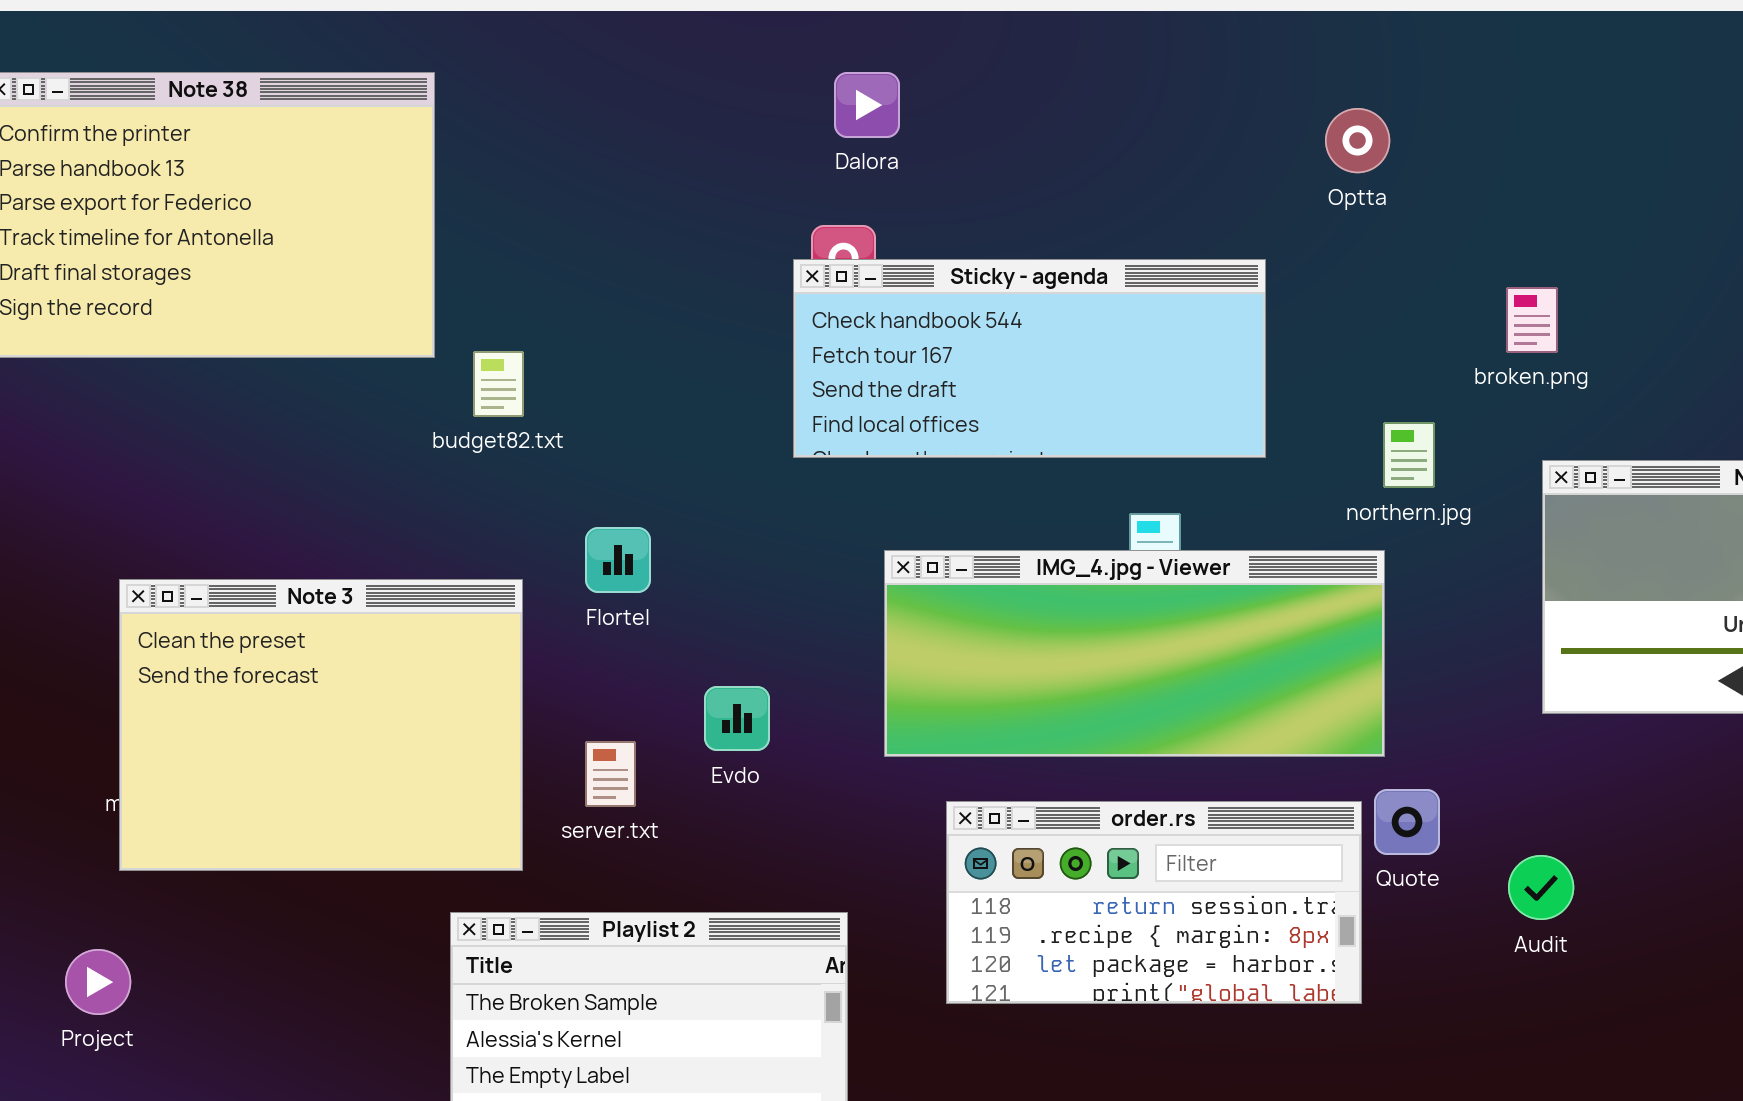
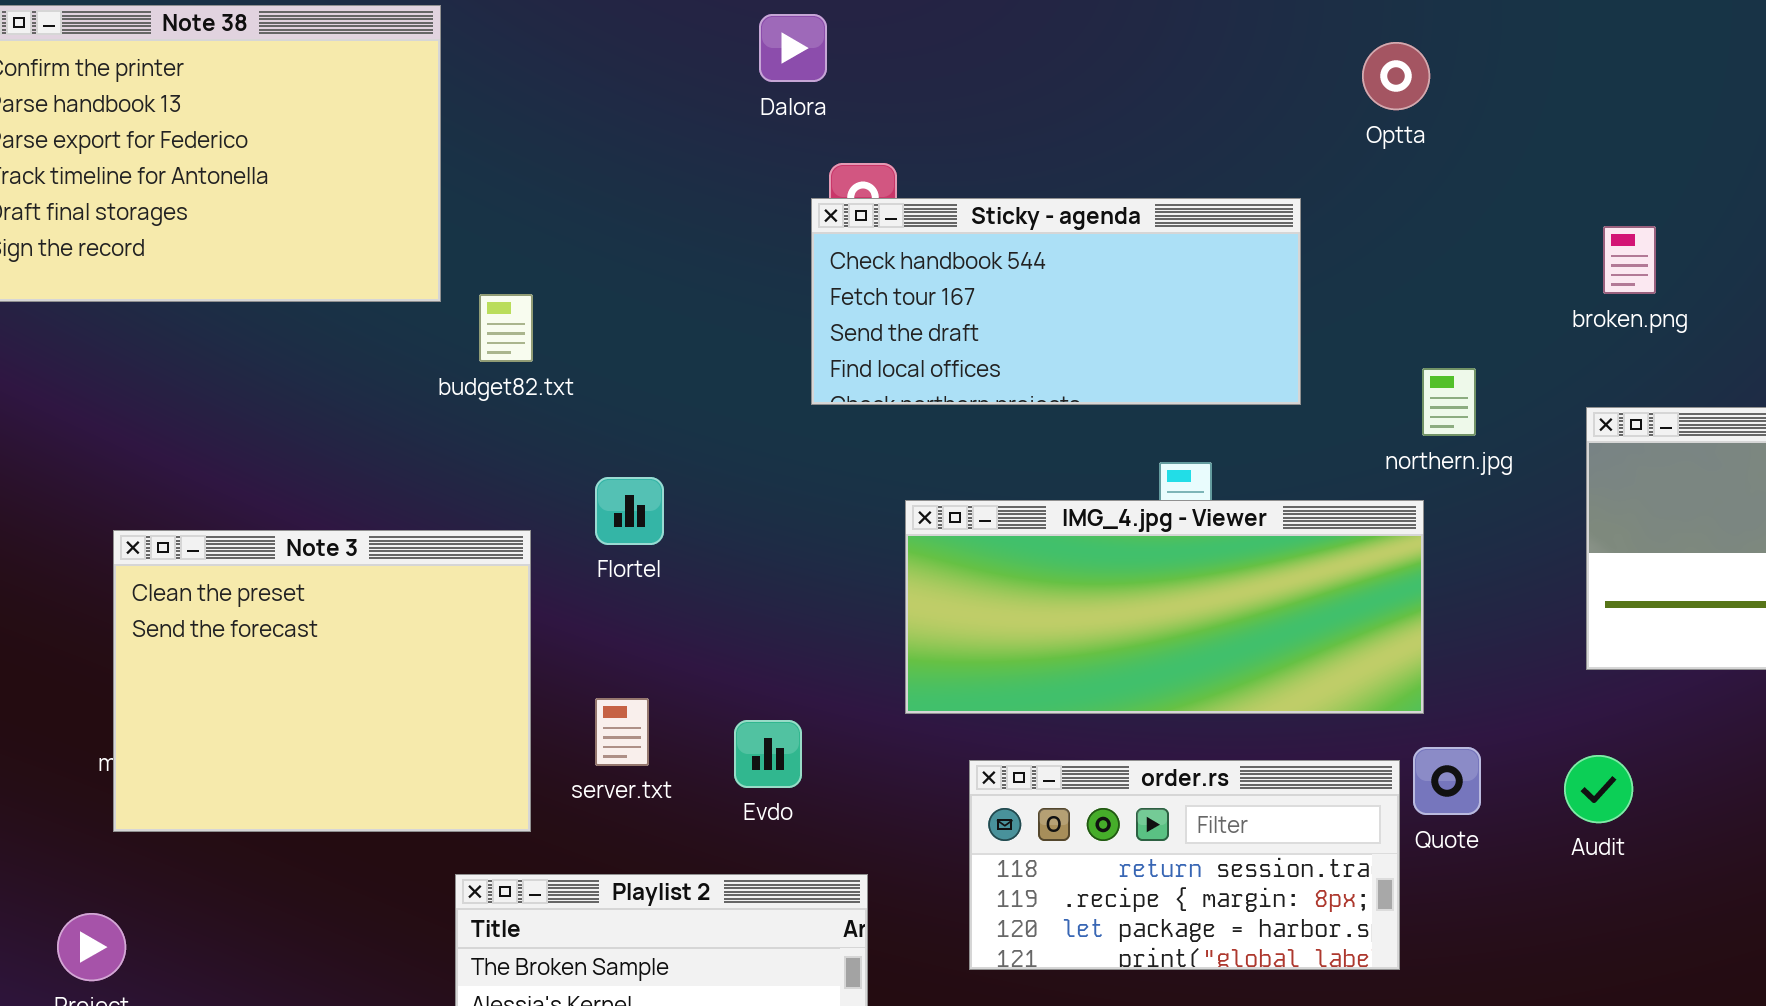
Dalora: [834,72,900,138] -> [759,14,827,82], moved
broken.png: [1506,287,1558,353] -> [1603,226,1656,294], moved
Evdo: [704,686,770,751] -> [734,720,802,788], moved
Audit: [1508,855,1574,920] -> [1564,755,1633,823], moved

